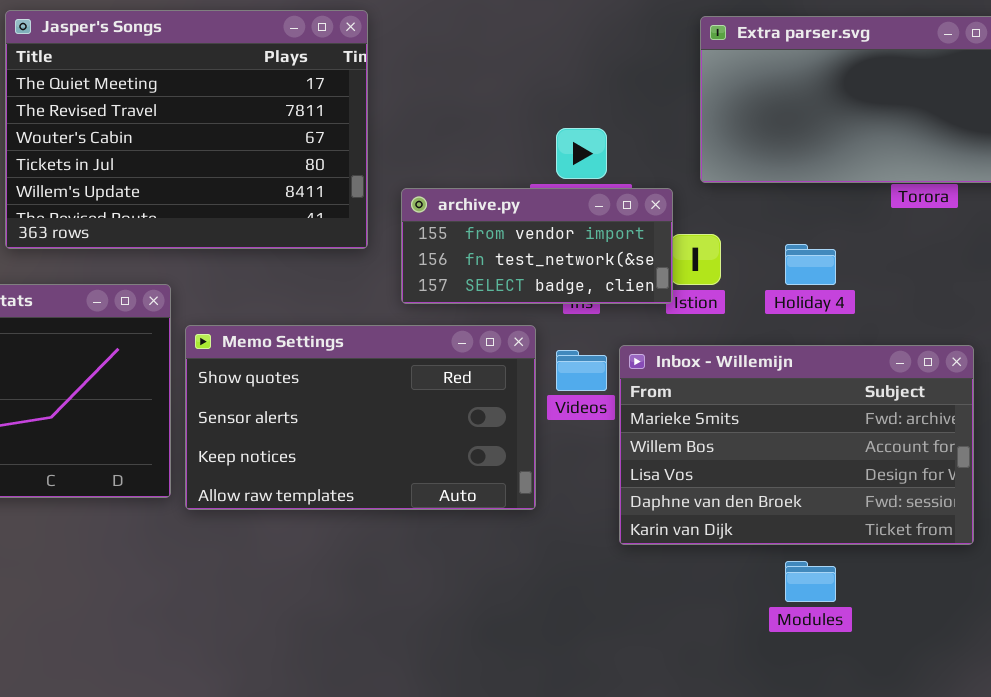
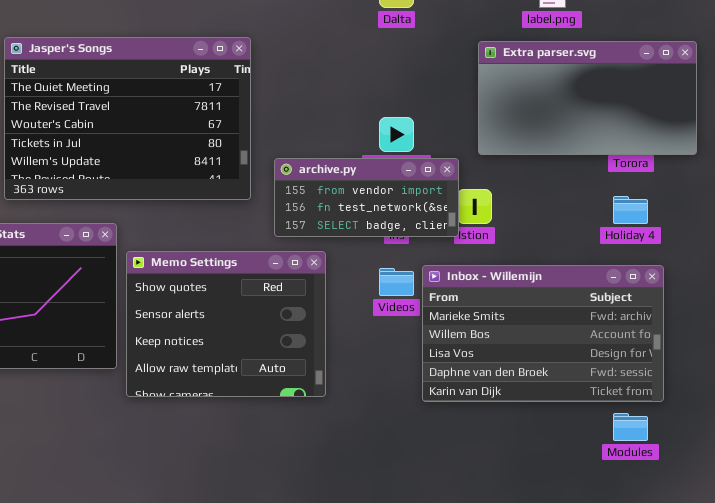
Holiday 4: [785,244,836,285] -> [613,196,648,224], moved
Memo Settings: [185,325,536,510] -> [126,251,326,397], resized
Modules: [785,561,836,602] -> [613,413,648,441], moved

